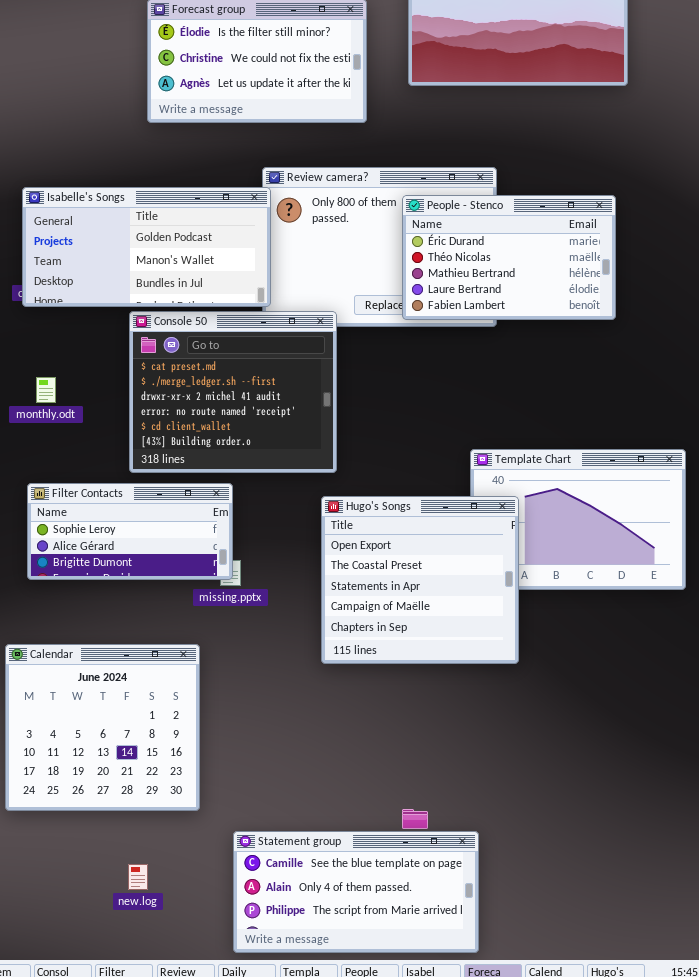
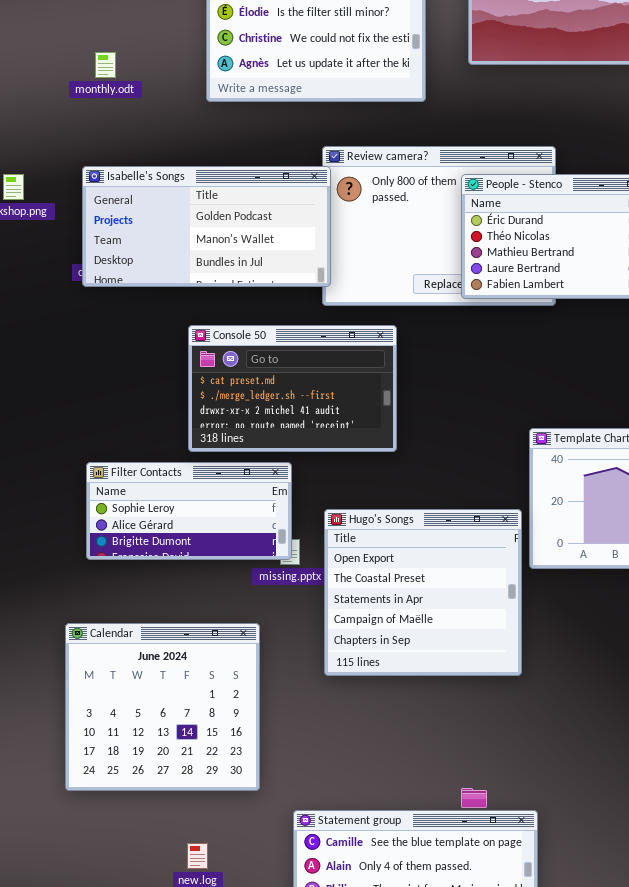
Console 50: [129,311,337,473] -> [188,325,397,452], resized
monthly.odt: [36,377,56,403] -> [95,52,116,78], moved
Hugo's Songs: [321,496,519,664] -> [324,509,522,676], moved

